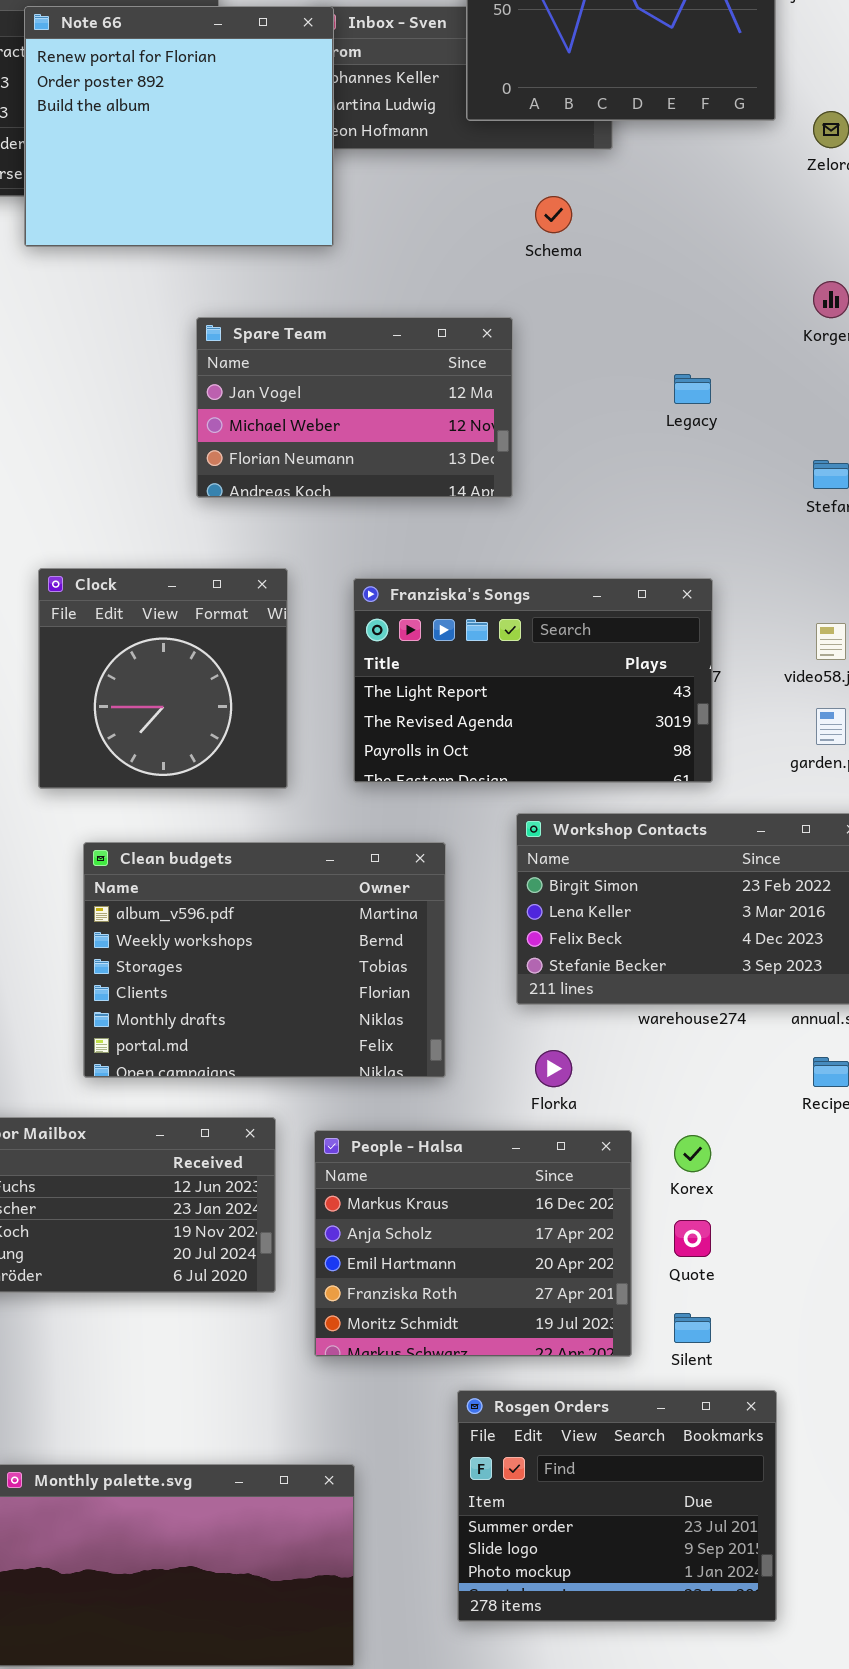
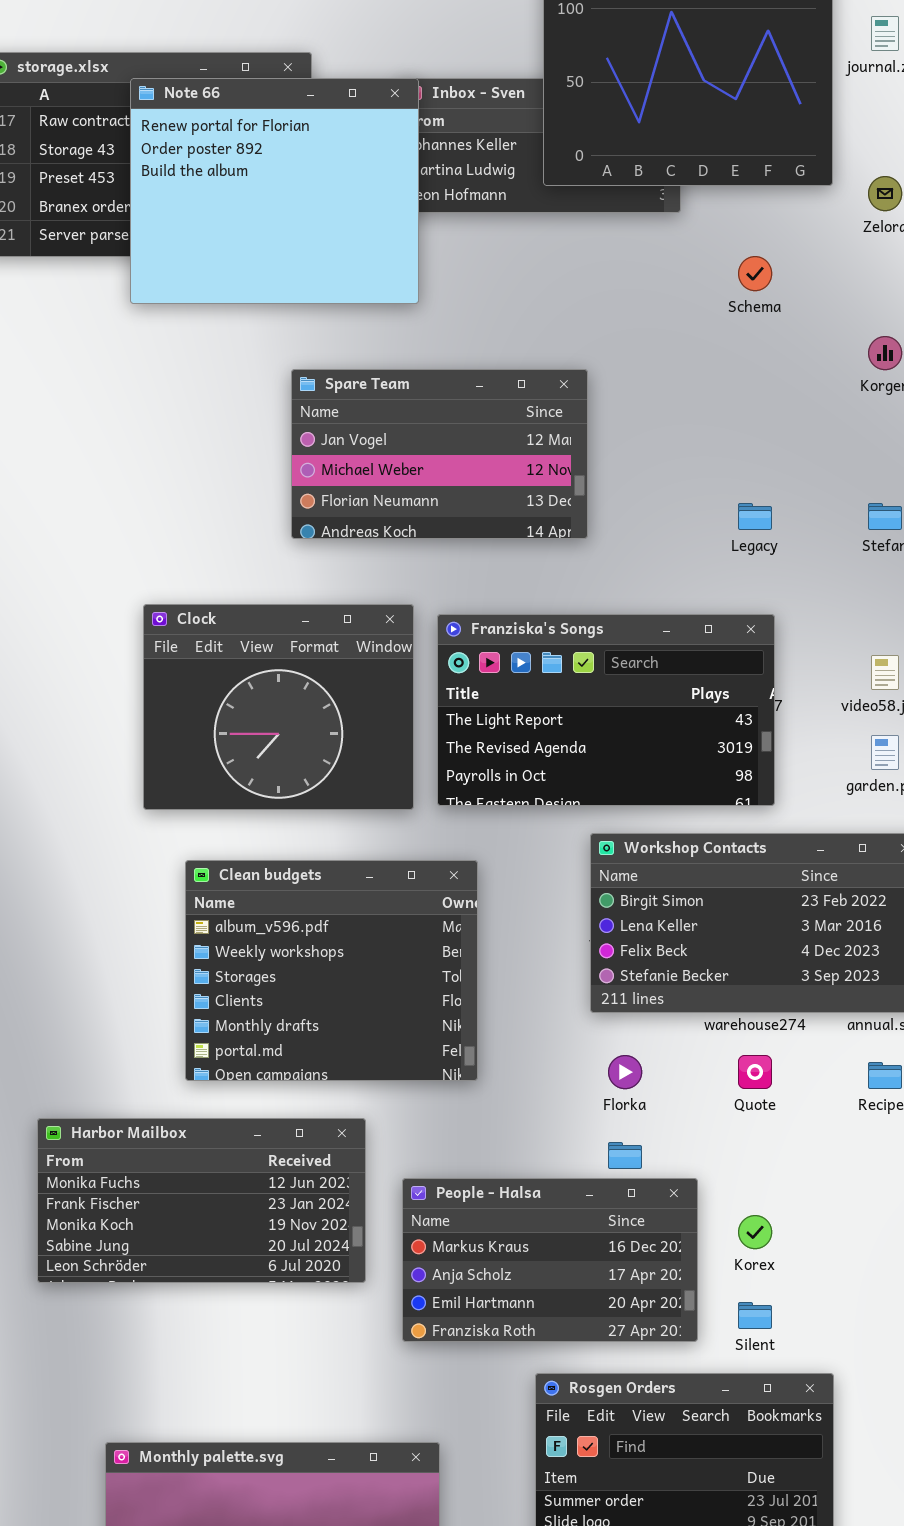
Schema: [535,196,572,233] -> [738,256,772,291], moved
Legacy: [674,374,711,404] -> [738,503,772,530], moved
Clock: [38,568,288,789] -> [143,604,414,810], resized
Clean budgets: [83,842,446,1078] -> [185,860,478,1081], resized
People - Halsa: [314,1130,632,1357] -> [402,1178,698,1342], resized
Korex: [674,1135,711,1172] -> [738,1215,772,1249], moved
Quote: [674,1220,711,1257] -> [738,1055,772,1089], moved

